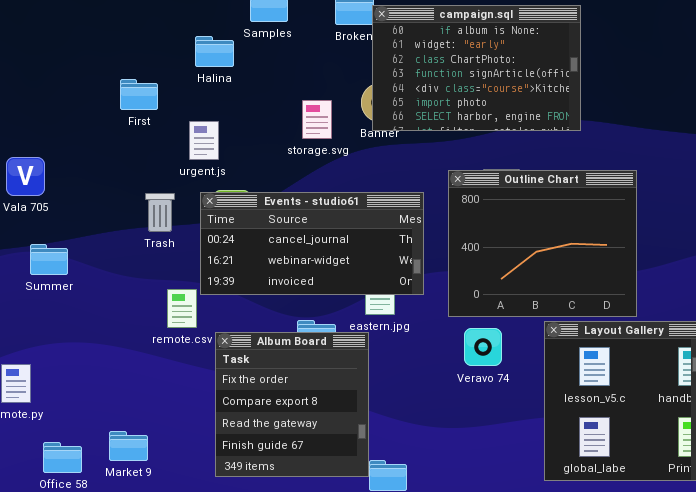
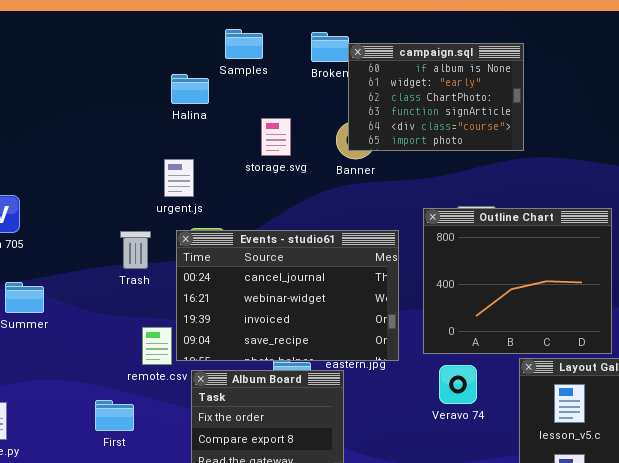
campaign.sql: [372,5,581,131] -> [348,43,524,151], resized
First: [120,79,158,110] -> [95,400,134,431], moved
storage.svg: [302,100,332,139] -> [261,118,291,156], moved
Events - studio61: [200,192,424,295] -> [176,230,399,361], resized

